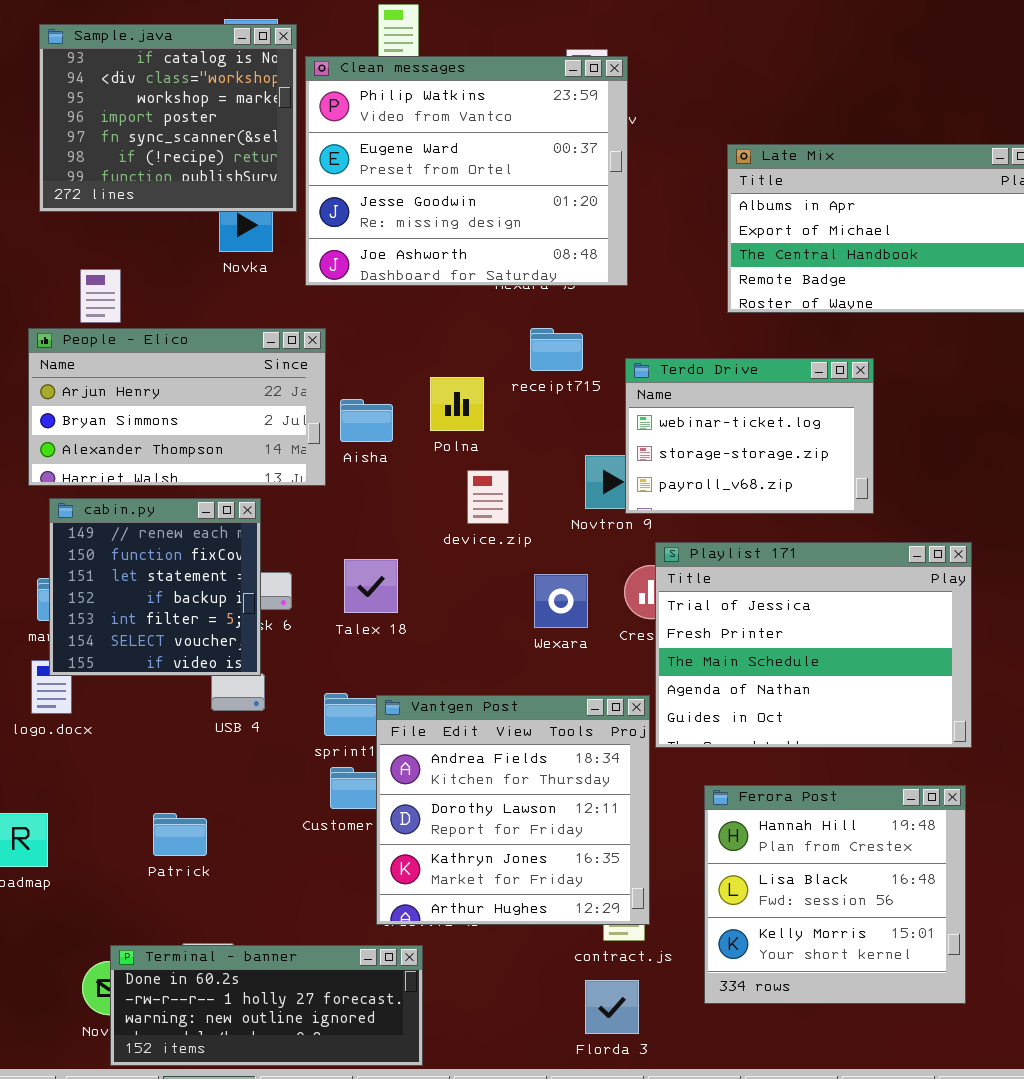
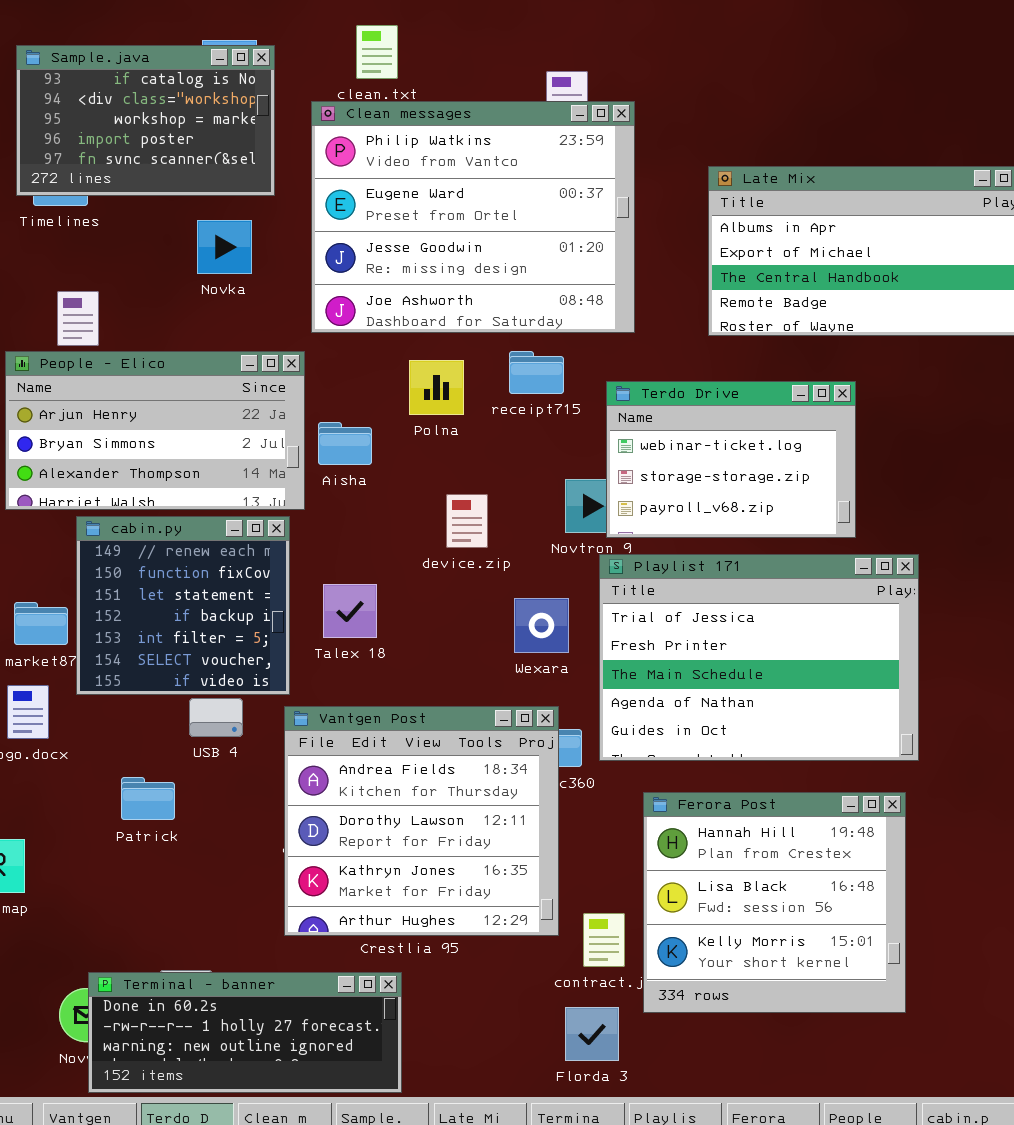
Sample.java: [39,24,297,212] -> [16,45,275,196], resized
Clean messages: [305,56,628,286] -> [311,101,635,333], moved
Polna: [430,377,484,431] -> [409,360,464,415], moved
cabin.py: [49,498,261,676] -> [76,516,290,695], moved
Playlist 171: [655,542,972,748] -> [599,554,919,761], moved
Vantgen Post: [376,695,650,925] -> [284,706,559,936], moved
Ferora Post: [704,785,966,1004] -> [643,792,906,1013], moved
Patrick: [153,813,207,856] -> [121,777,175,820], moved

